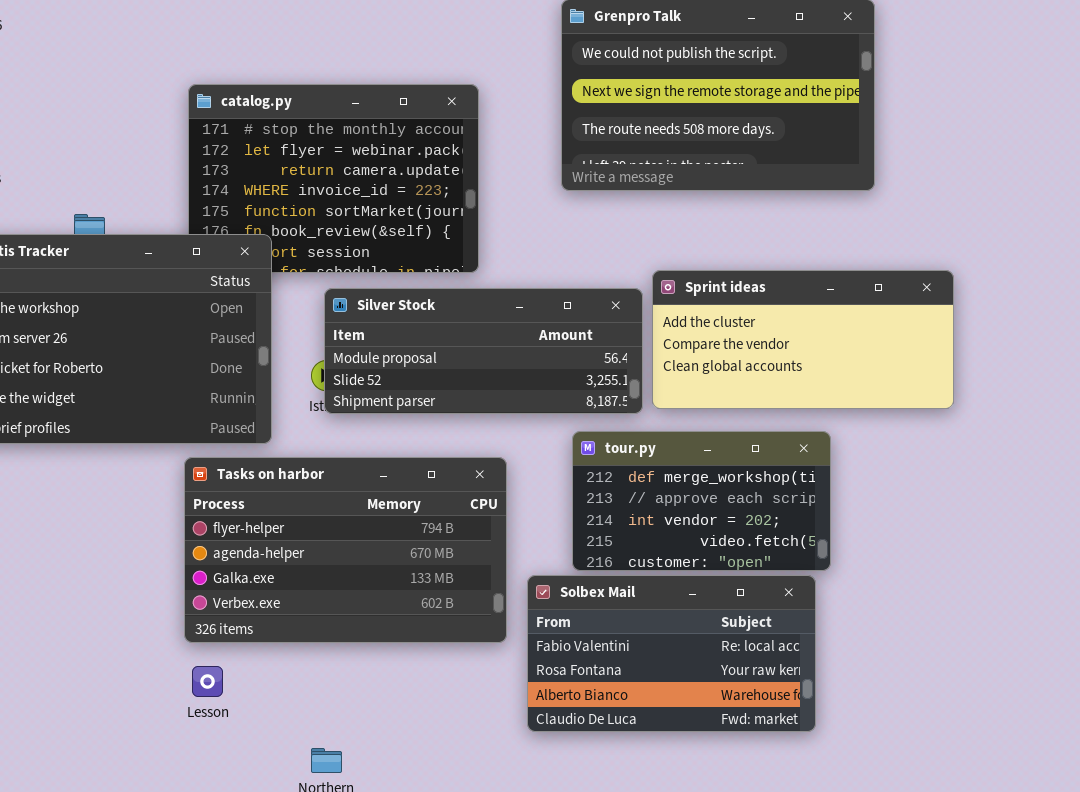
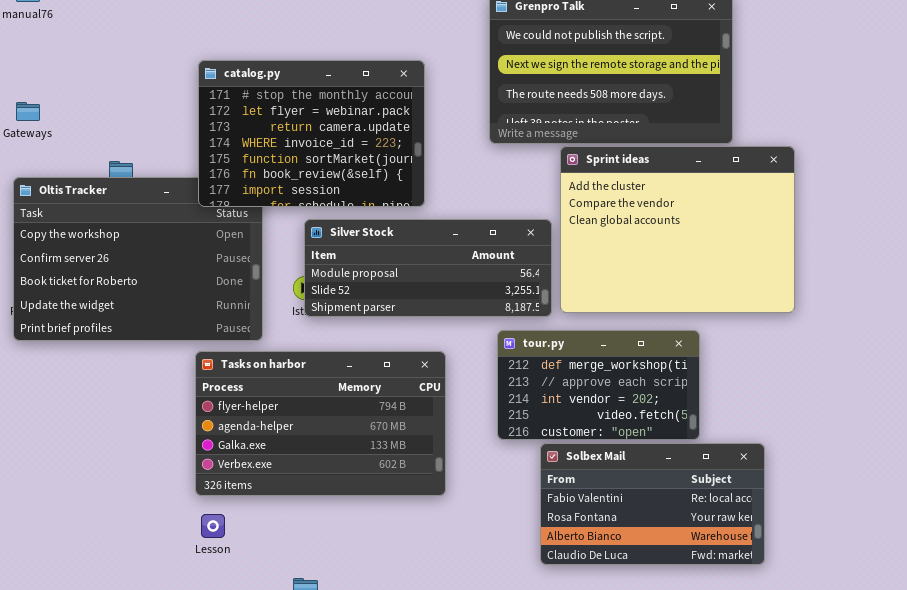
catalog.py: [188,84,479,273] -> [198,60,425,207], raised
Sprint ideas: [652,270,954,409] -> [560,146,795,313], resized
Solbex Mail: [527,575,816,732] -> [540,443,765,565], moved

